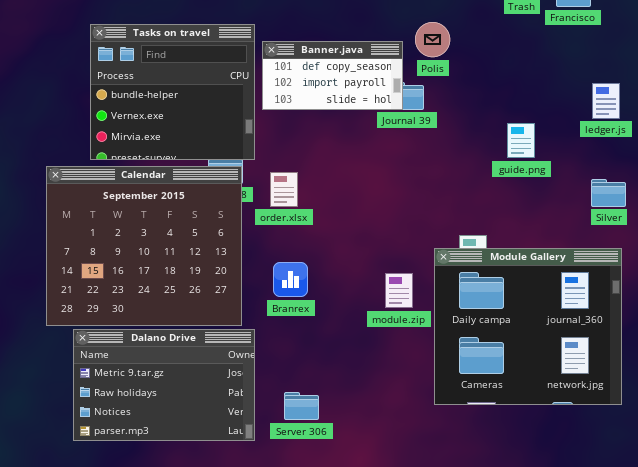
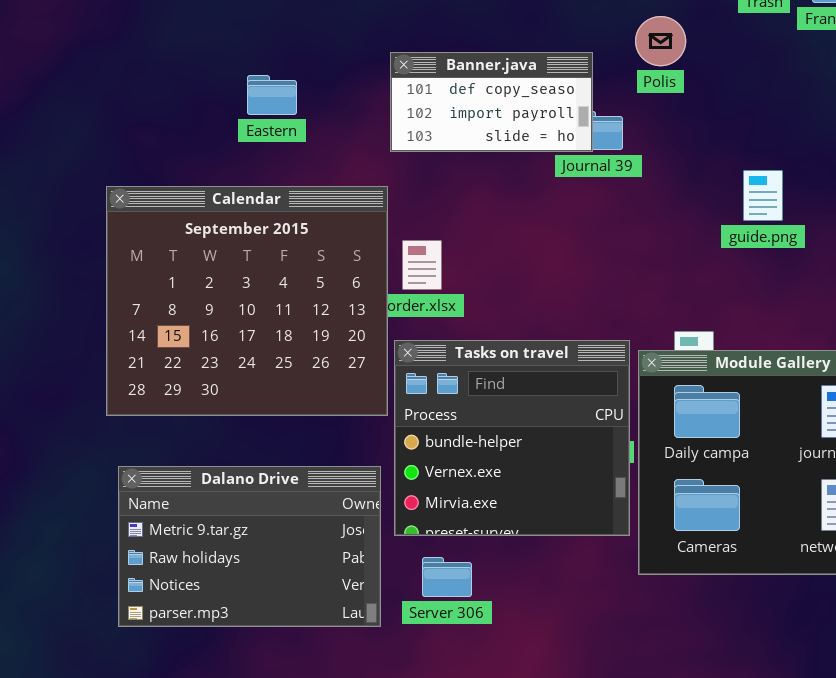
Polis: [415,22,450,57] -> [635,16,686,66], moved
Tasks on travel: [90,24,255,160] -> [394,340,630,536], moved
Calendar: [46,166,242,326] -> [106,186,388,416], moved

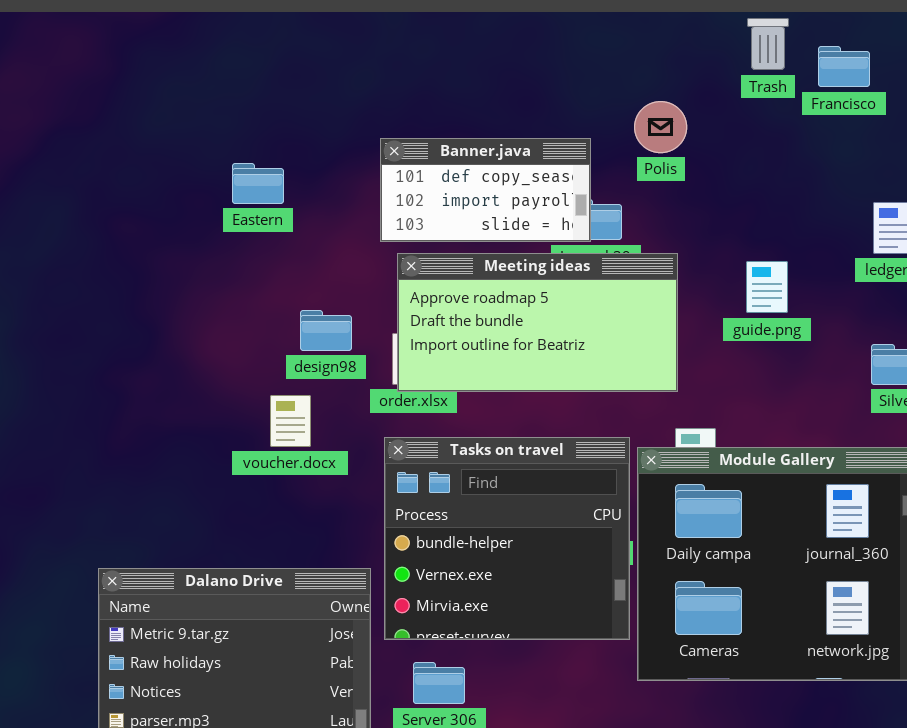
Meeting ideas: none -> [397,253,678,392], opened
Calendar: [106,186,388,416] -> none, closed

